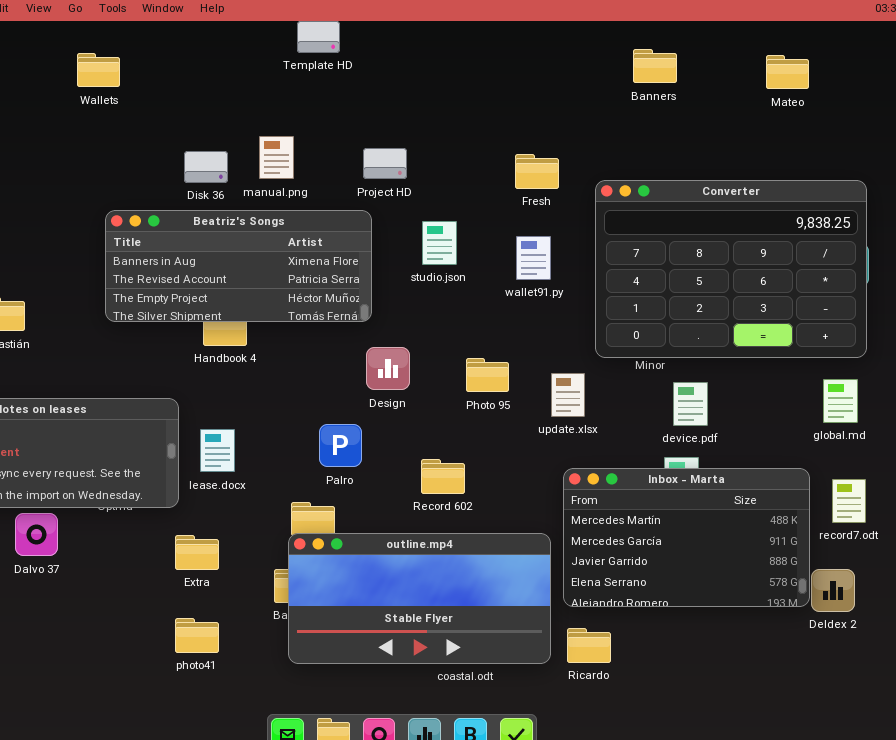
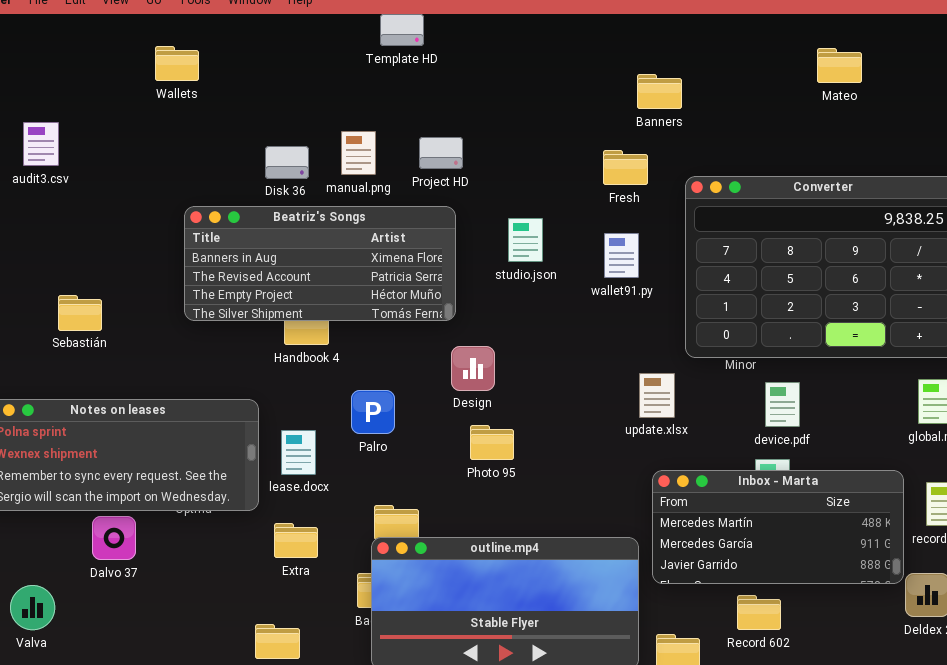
Banners: [633,49,677,83] -> [637,74,682,109], moved
Mateo: [766,55,809,89] -> [817,48,862,83], moved
Project HD: [363,148,407,179] -> [419,137,463,169], moved
Photo 95: [466,358,509,392] -> [470,425,514,460], moved
Palro: [319,424,362,467] -> [351,390,395,434], moved
Record 602: [421,459,465,494] -> [737,595,781,630], moved
Inbox - Marta: [563,468,810,607] -> [652,470,904,584], resized
Extra: [175,535,219,570] -> [274,523,318,558], moved

